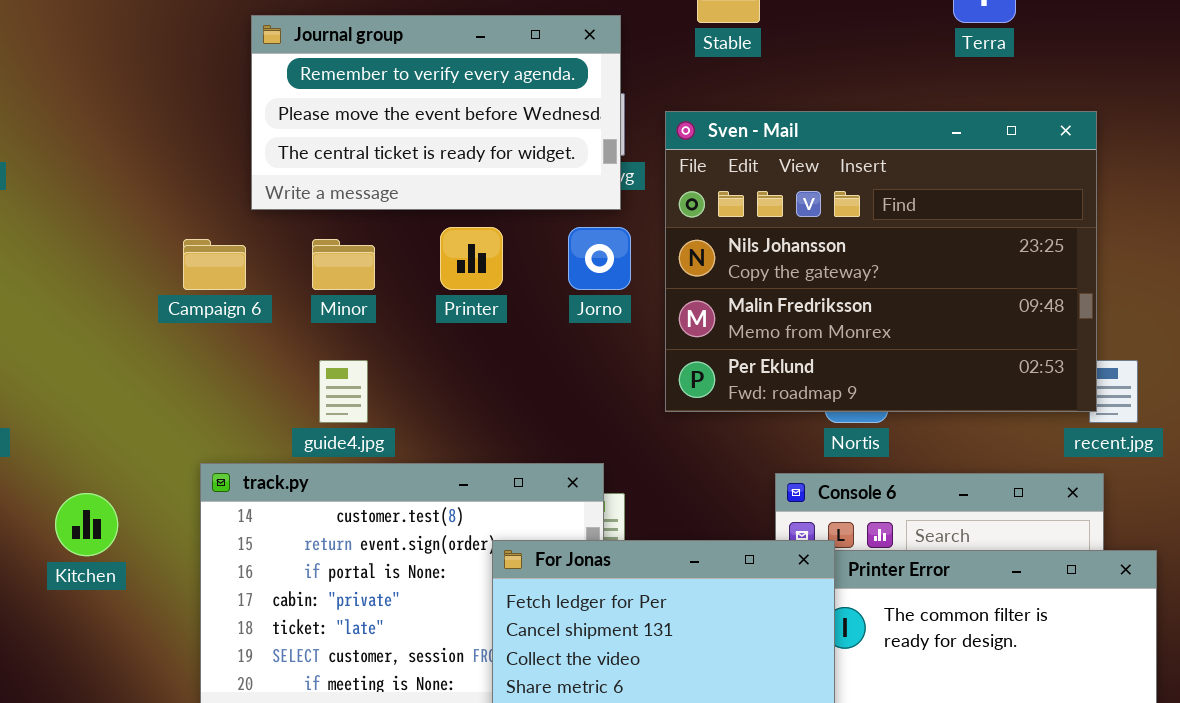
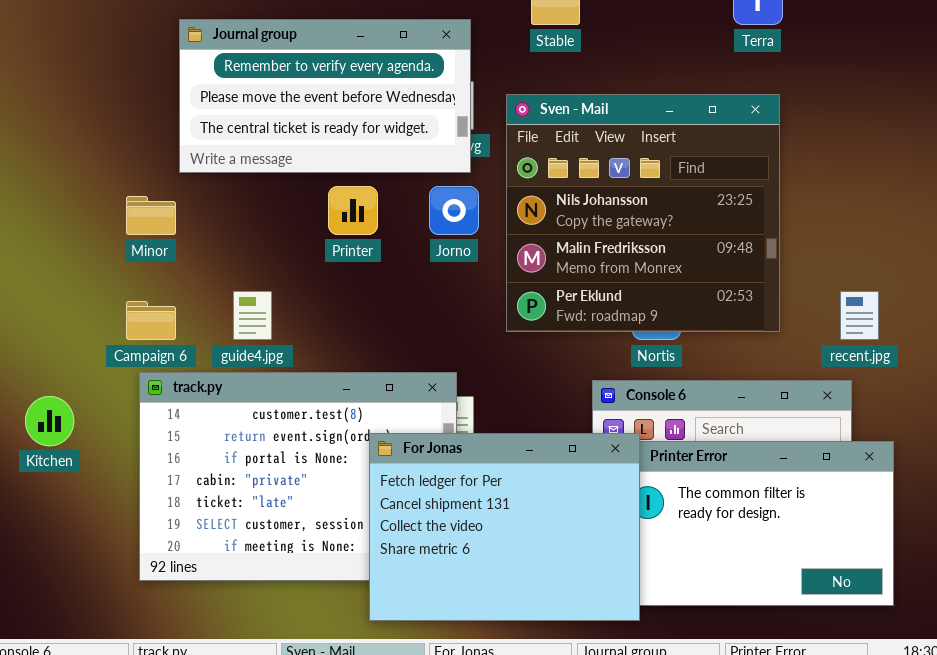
Sven - Mail: [665,111,1097,412] -> [506,94,780,332], resized
Campaign 6: [183,239,246,290] -> [126,301,176,340], moved
Minor: [312,239,375,290] -> [126,196,176,235], moved

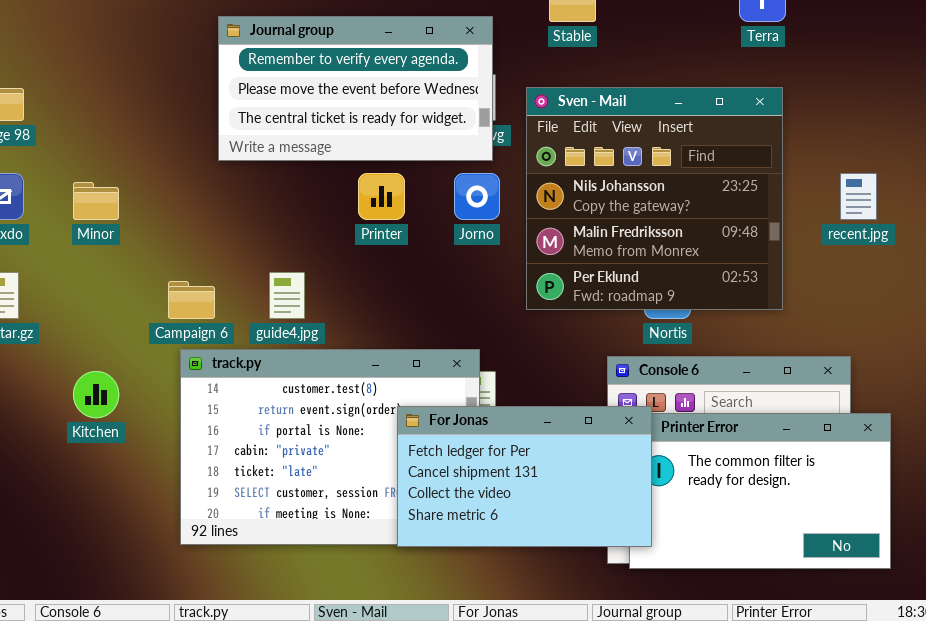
Minor: [126,196,176,235] -> [73,182,119,220], moved
recent.jpg: [840,291,879,340] -> [840,173,877,220], moved
For Jonas: [369,433,640,621] -> [397,406,652,547], resized

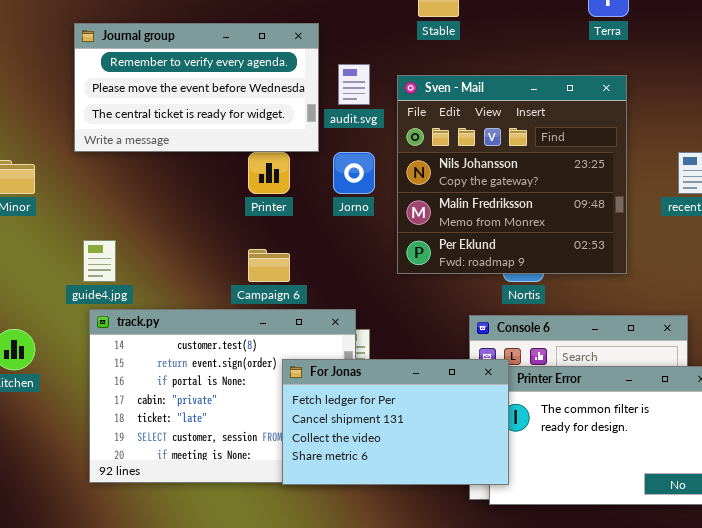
Journal group: [218,16,493,161] -> [74,23,319,152], moved
guide4.jpg: [269,272,305,319] -> [83,240,116,282], moved
Campaign 6: [168,281,215,319] -> [248,249,290,282], moved

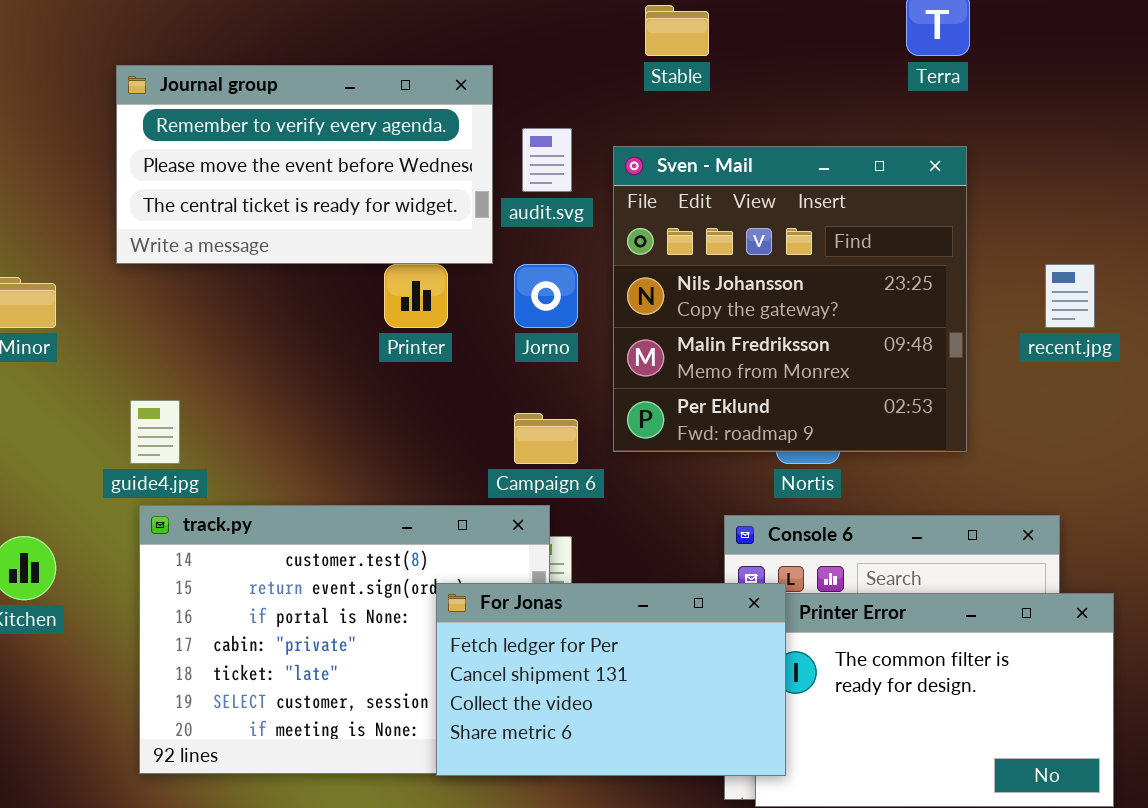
Campaign 6: [248,249,290,282] -> [514,413,578,464], moved

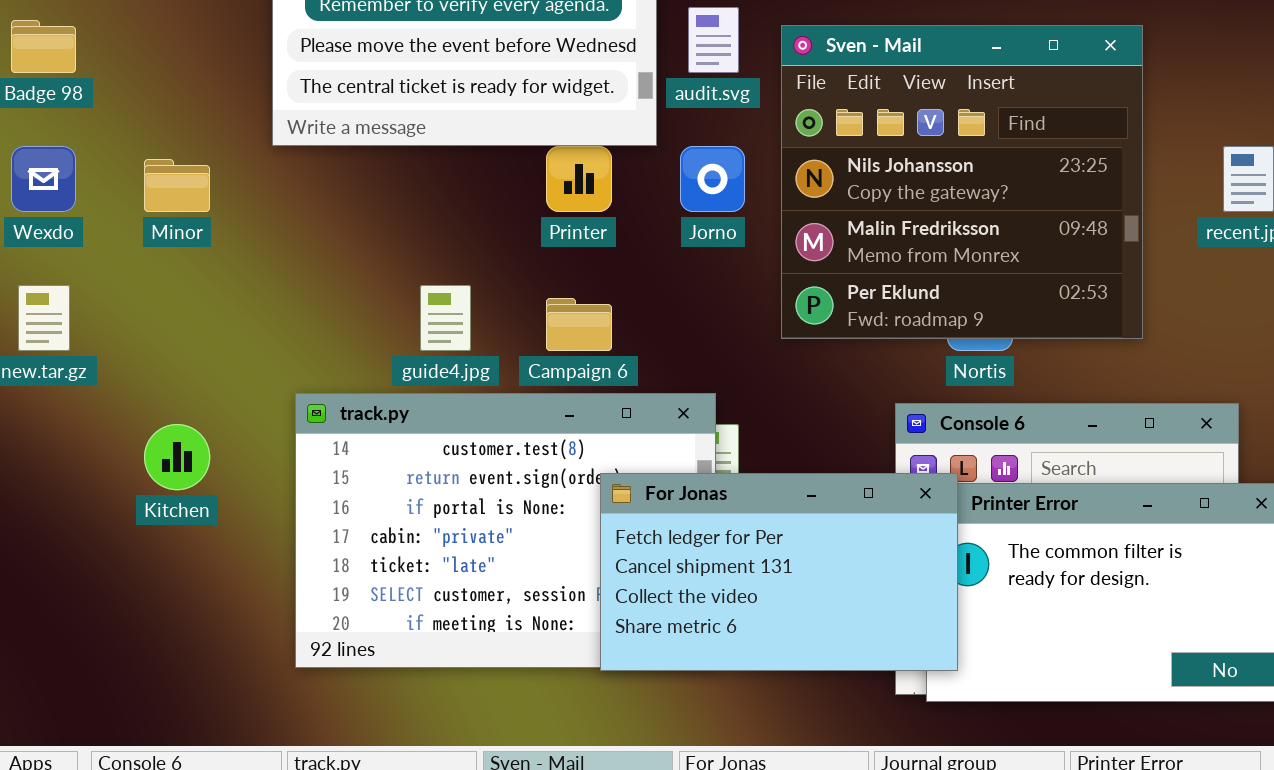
guide4.jpg: [130,400,180,464] -> [420,285,471,351], moved
Campaign 6: [514,413,578,464] -> [546,298,612,351], moved

